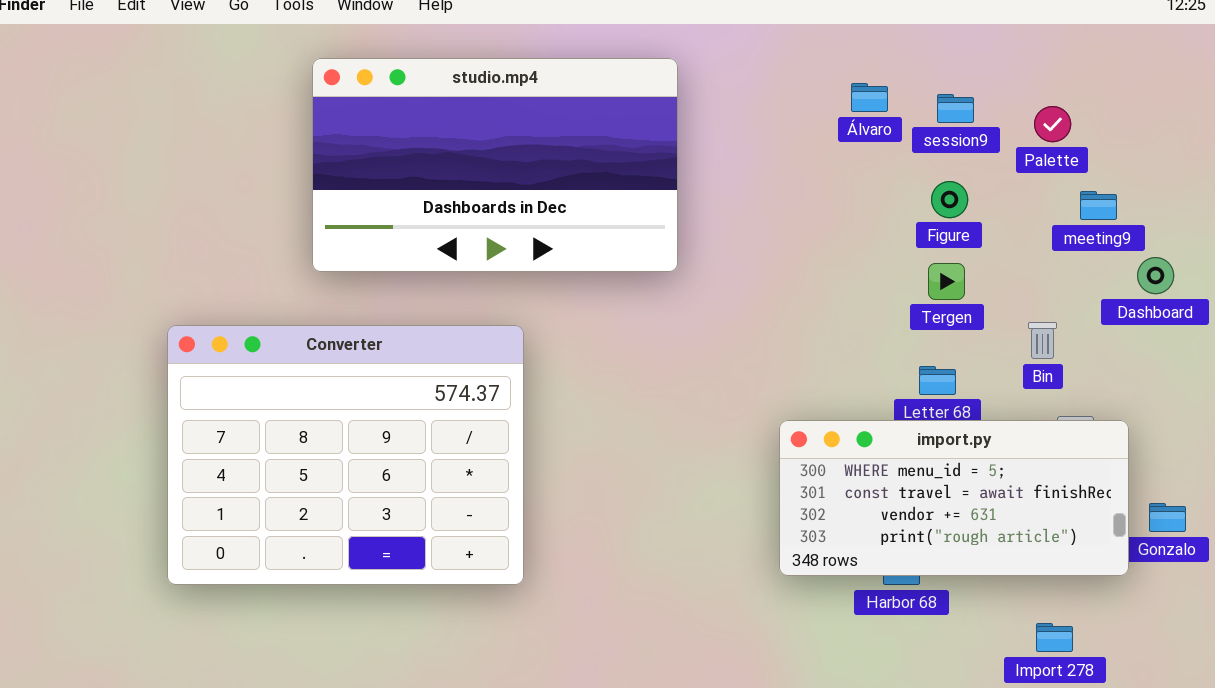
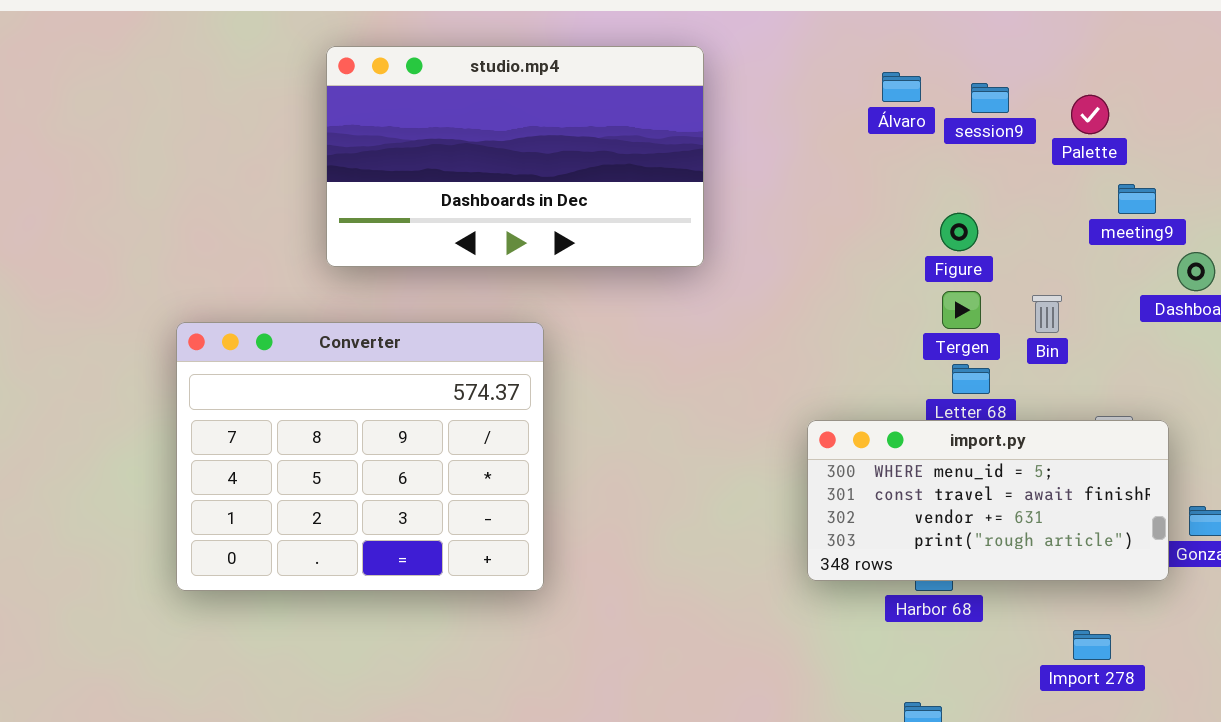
Figure: [931,181,968,218] -> [940,213,978,251], moved
Tergen: [928,263,965,300] -> [942,291,981,329], moved
Bin: [1028,322,1057,359] -> [1032,295,1062,333], moved

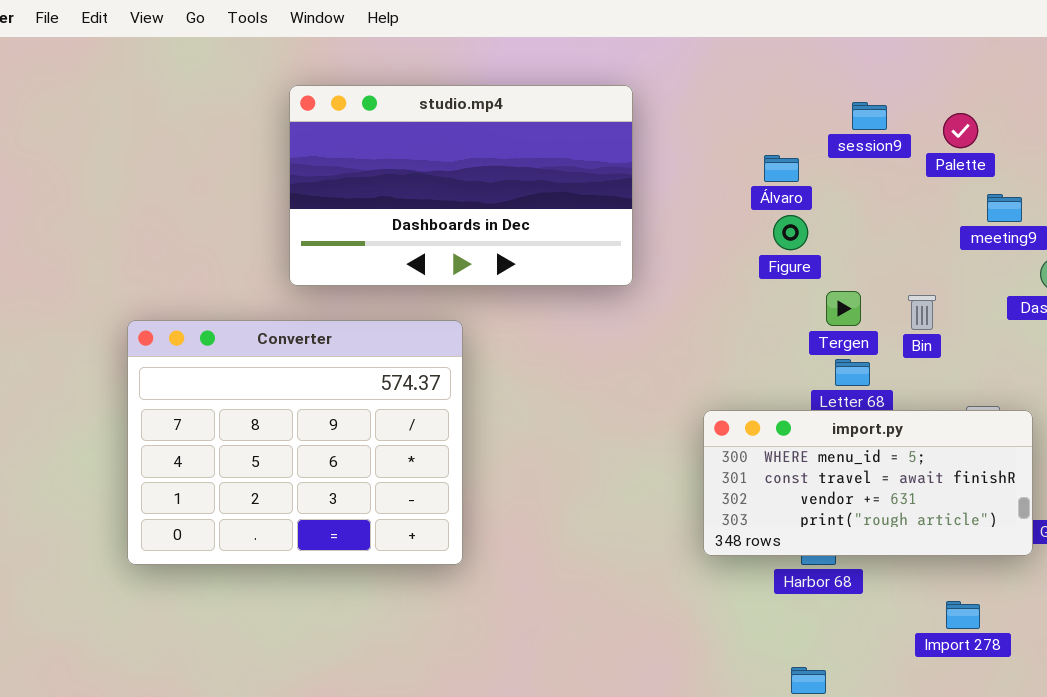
studio.mp4: [326,46,704,267] -> [289,85,633,286], moved
Álvaro: [882,72,921,102] -> [764,155,799,182], moved
Figure: [940,213,978,251] -> [773,215,808,250], moved

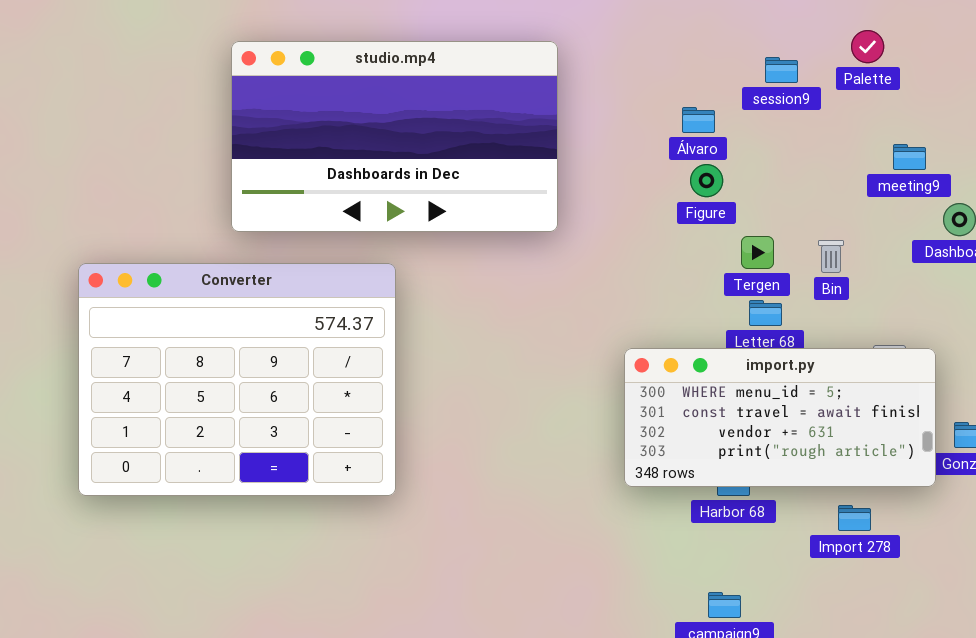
Palette: [943,113,978,148] -> [851,30,884,63], moved
Import 278: [946,601,980,629] -> [838,505,871,531], moved

